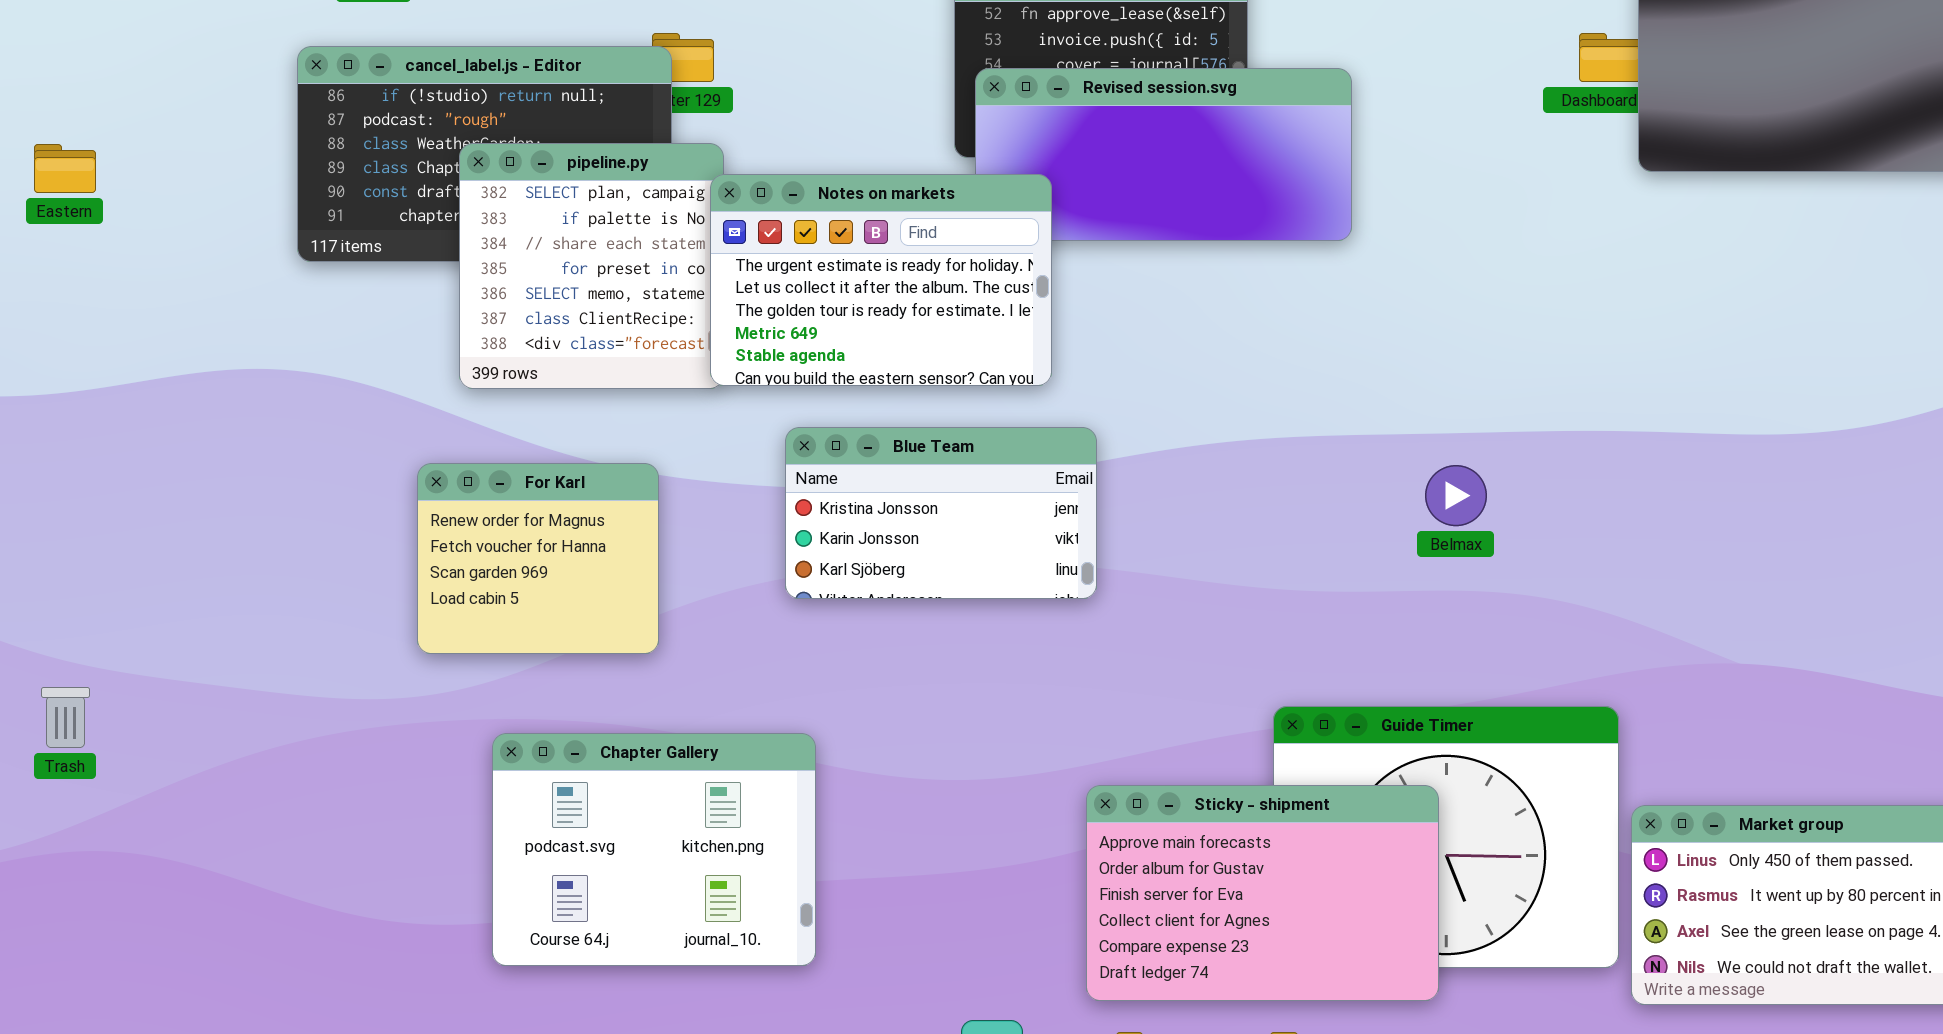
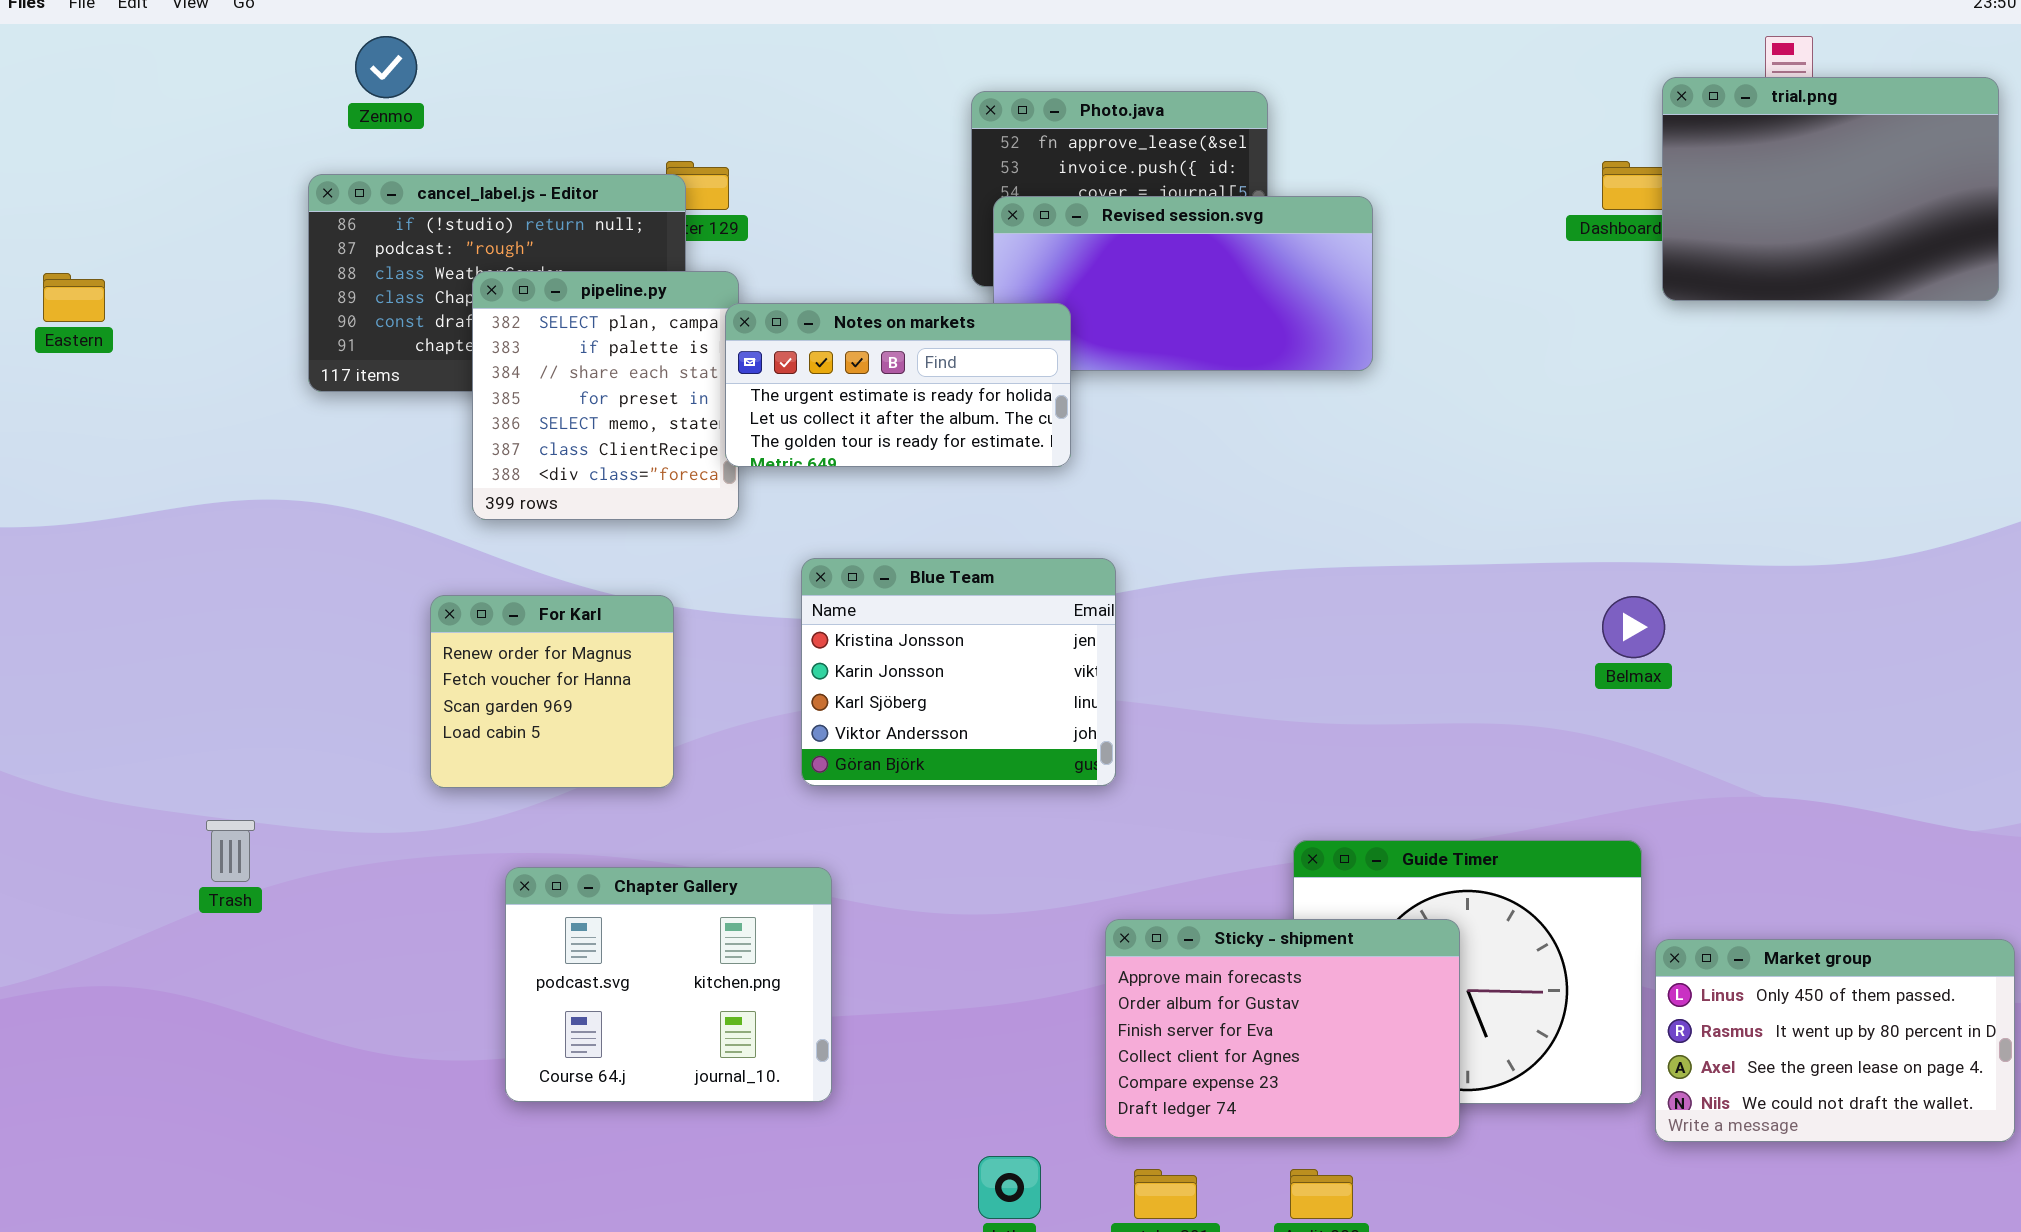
Notes on markets: [710,174,1052,386] -> [725,303,1071,467], resized
Blue Team: [785,427,1097,599] -> [801,558,1116,786], resized
Belmax: [1425,465,1487,526] -> [1602,596,1665,658], moved
Trash: [41,687,90,748] -> [206,820,255,882], moved

